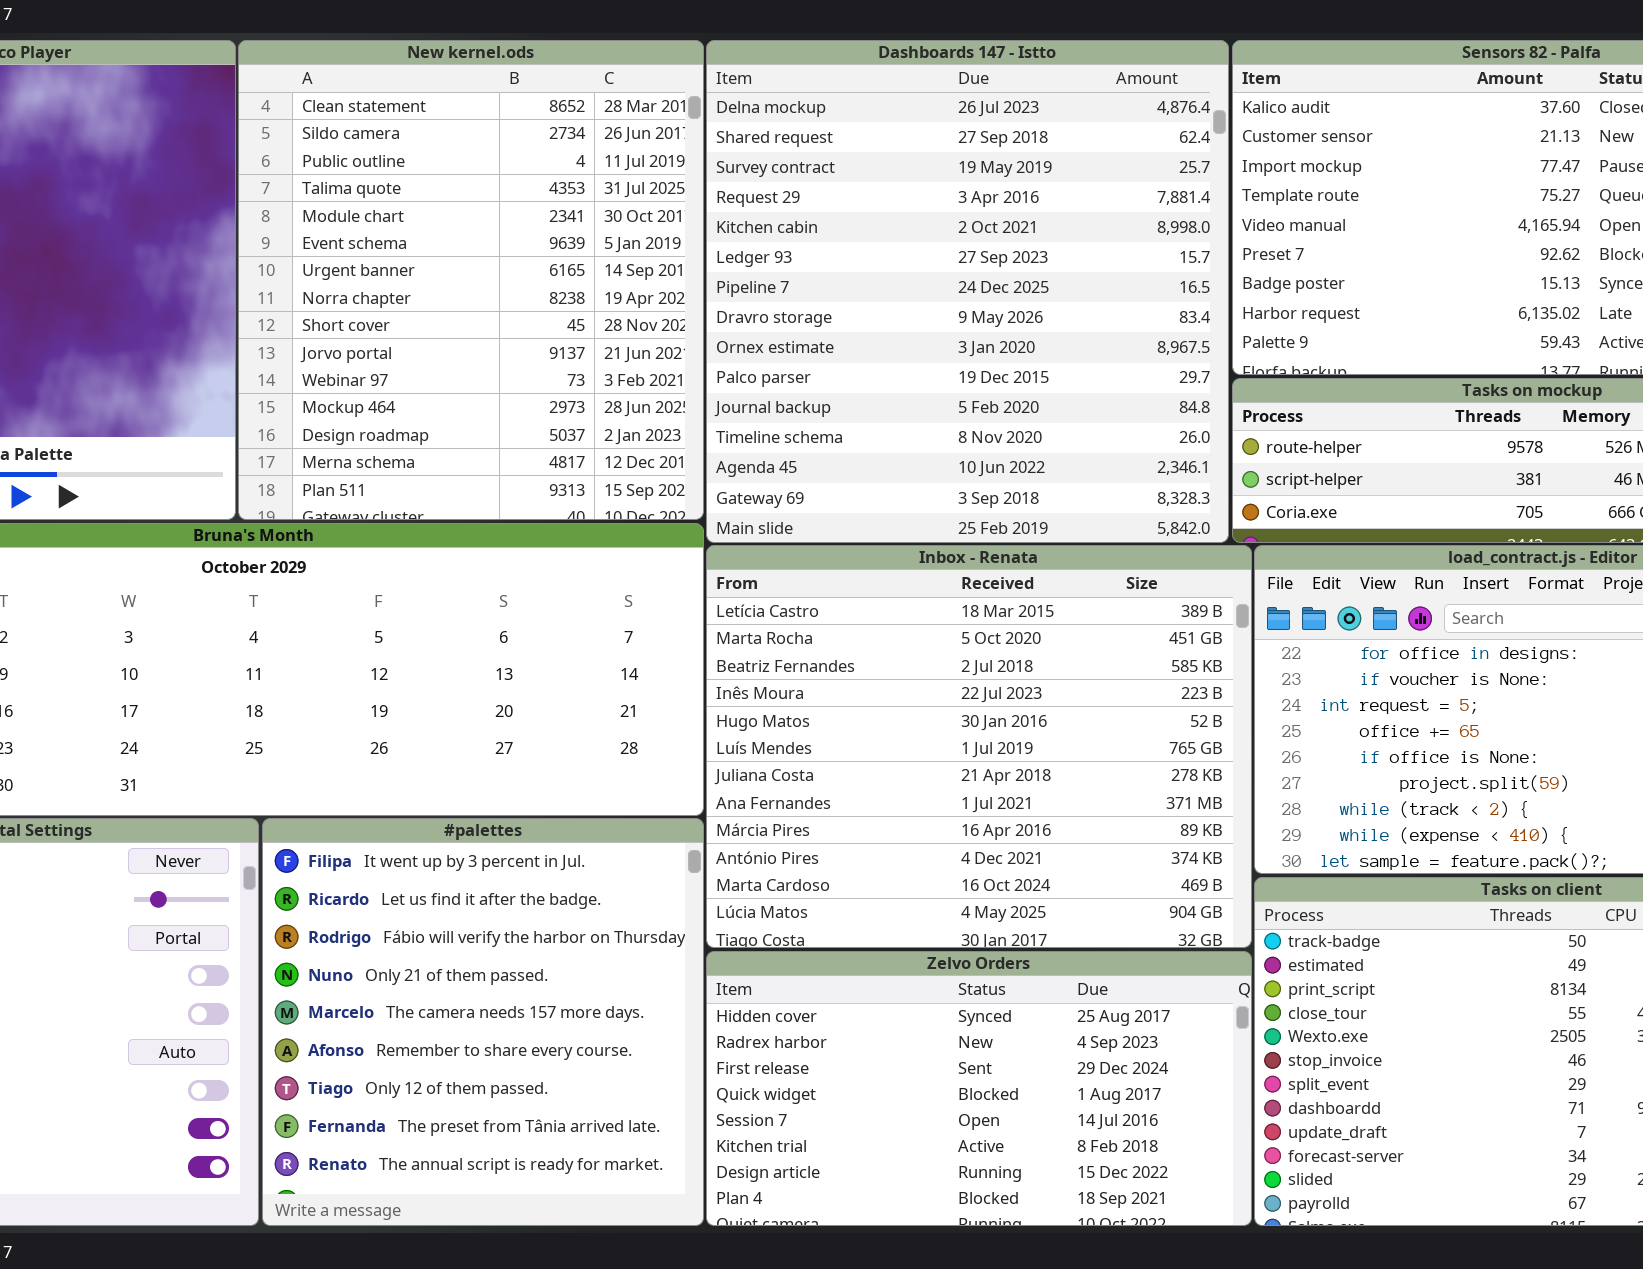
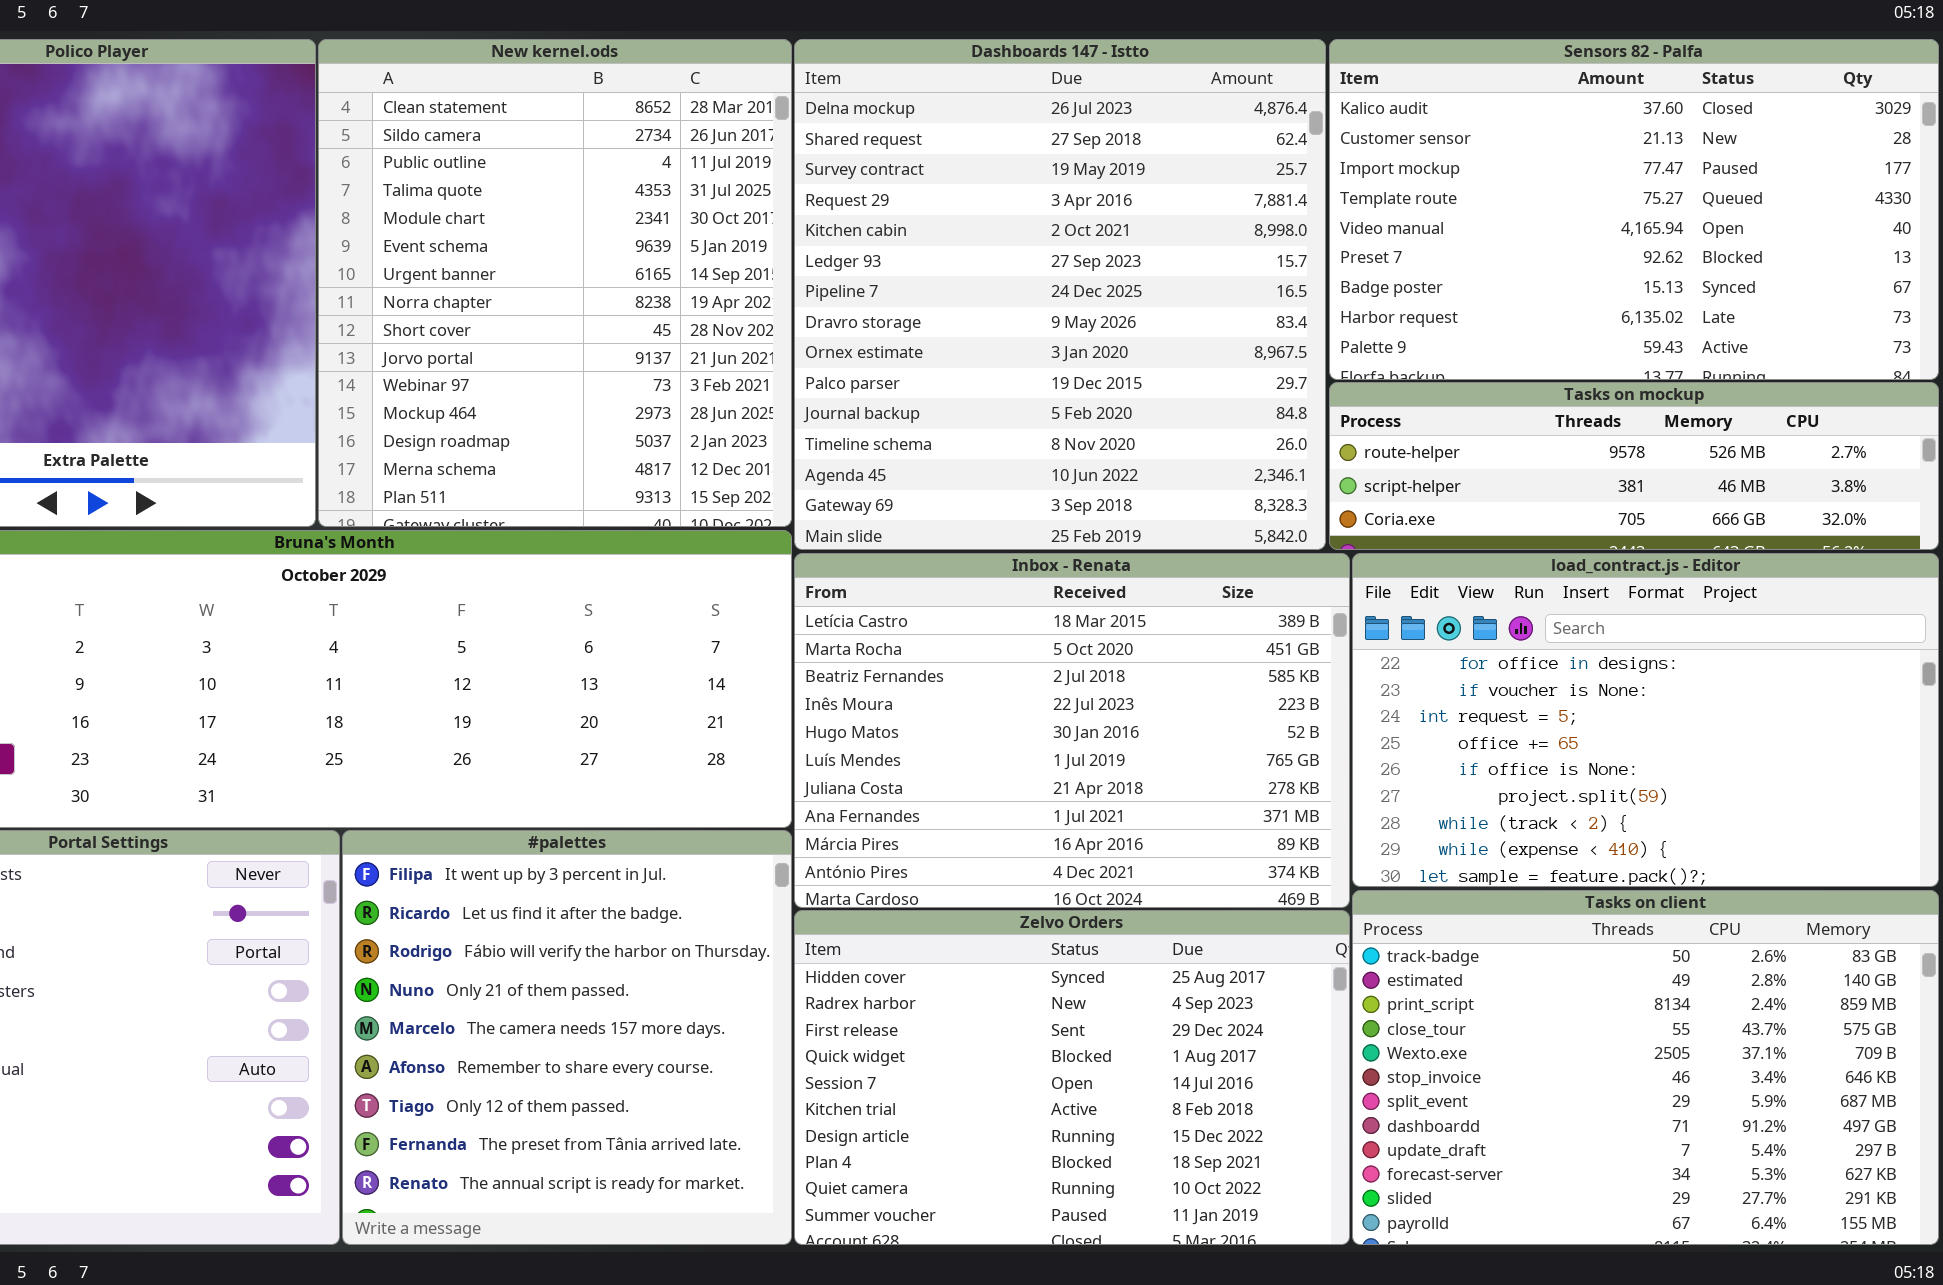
Inbox - Renata: [706,545,1252,948] -> [794,553,1350,908], resized
Zelvo Orders: [706,951,1252,1226] -> [794,910,1350,1245], resized

